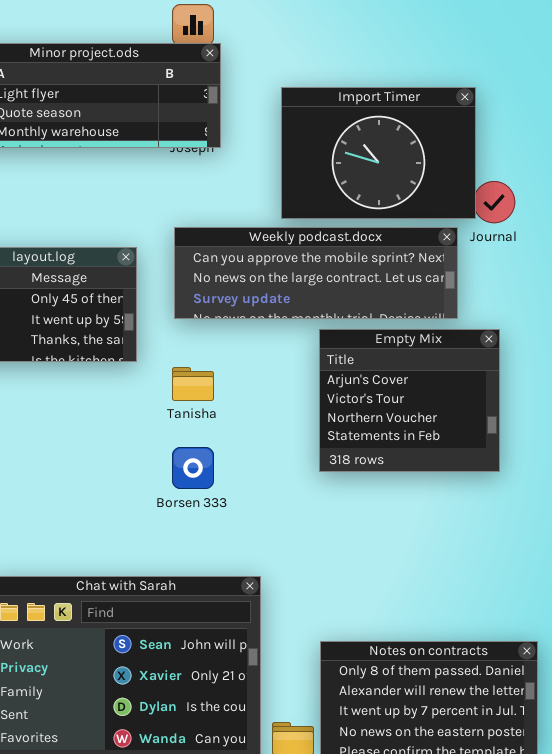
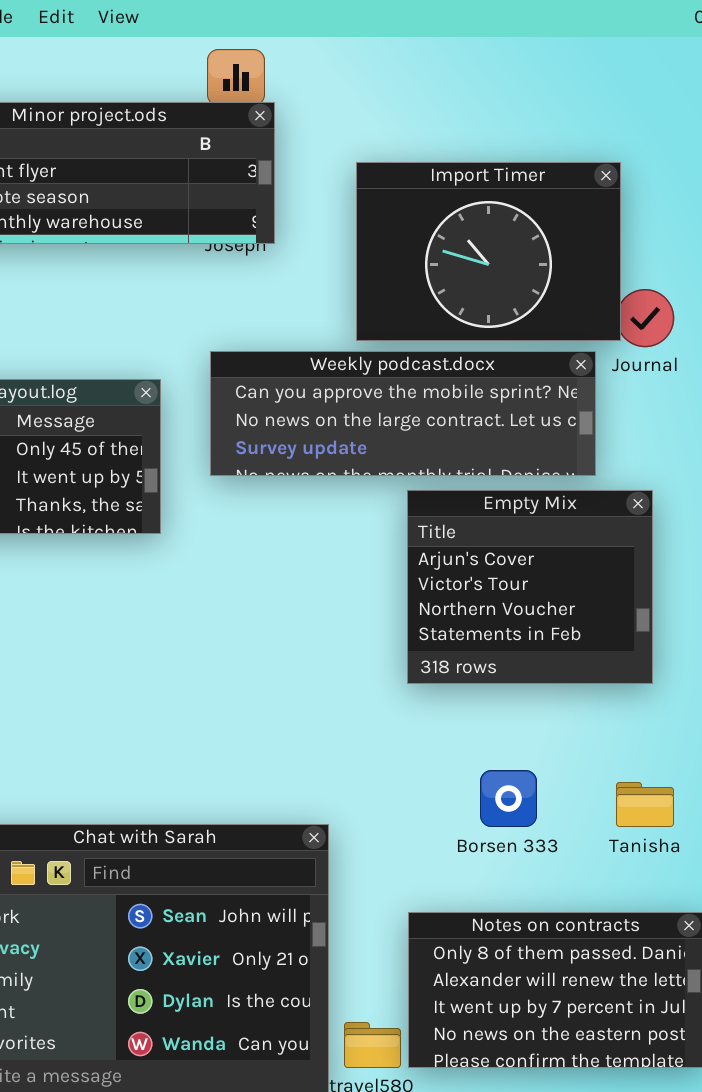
Tanisha: [172,367,214,401] -> [616,782,674,827], moved
Borsen 333: [172,447,214,489] -> [480,770,537,827], moved

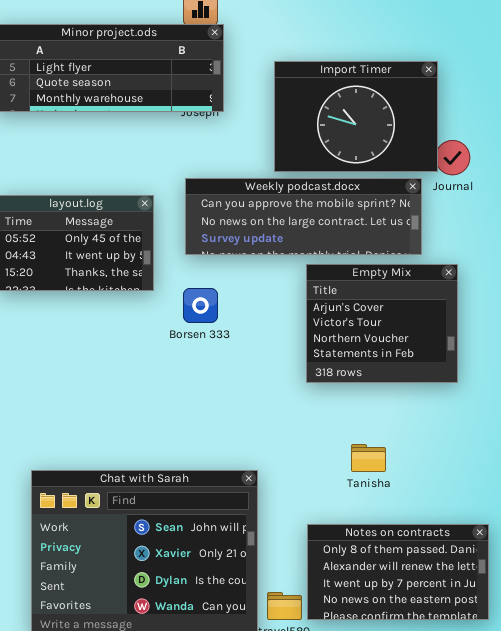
Borsen 333: [480,770,537,827] -> [183,288,218,323], moved
Tanisha: [616,782,674,827] -> [351,444,386,472], moved

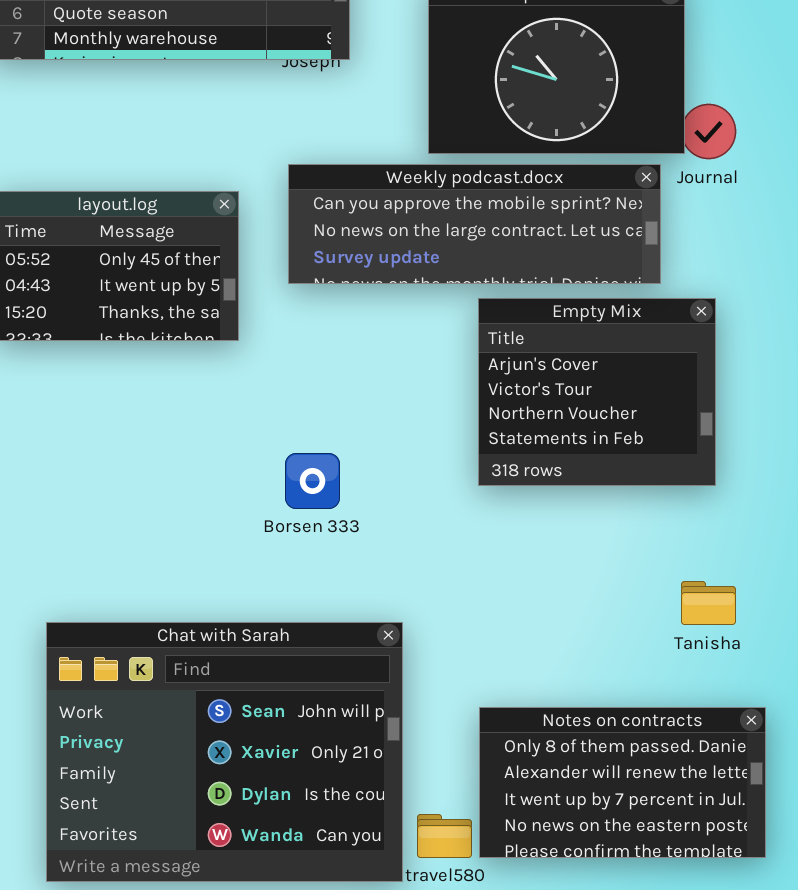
Borsen 333: [183,288,218,323] -> [285,453,340,509], moved
Tanisha: [351,444,386,472] -> [681,581,736,625], moved

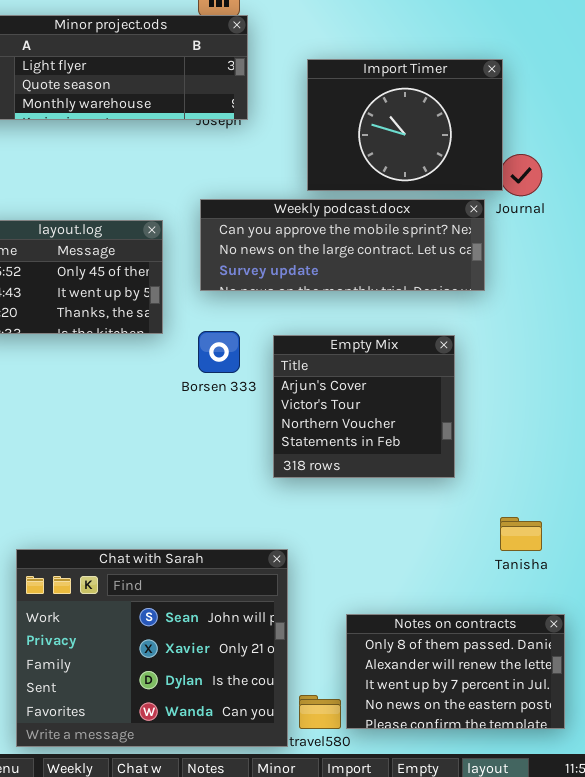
Empty Mix: [478,298,716,486] -> [273,335,455,478], moved
Borsen 333: [285,453,340,509] -> [198,331,240,373], moved

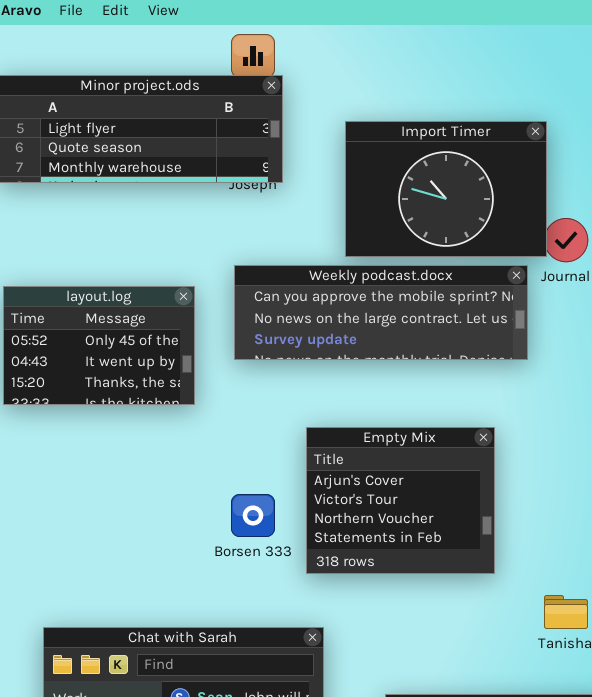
Borsen 333: [198,331,240,373] -> [231,494,275,537], moved
Empty Mix: [273,335,455,478] -> [306,427,495,574], moved

